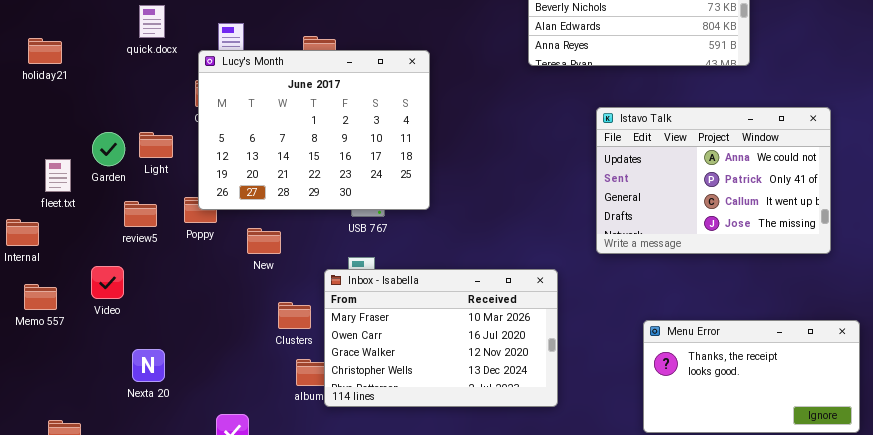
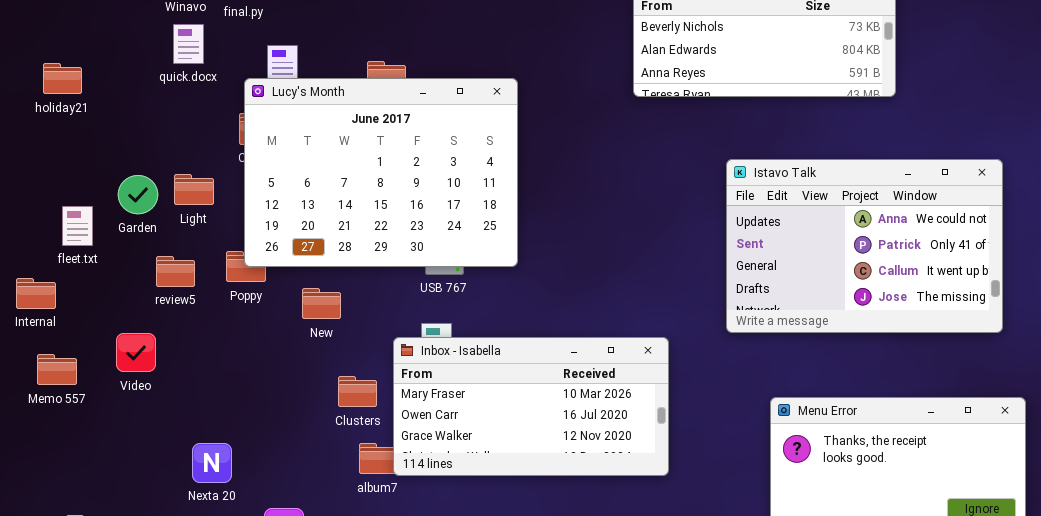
Istavo Talk: [596,107,831,254] -> [726,159,1003,333], moved
Inbox - Isabella: [324,269,558,407] -> [393,337,669,476], resized
Nexta 20: [132,349,165,382] -> [192,443,232,483], moved

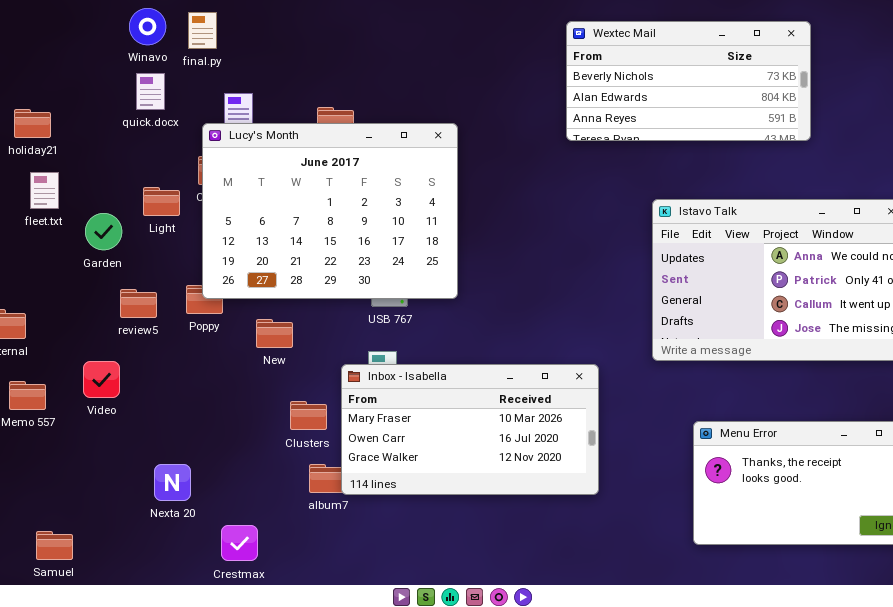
Light: [174,174,214,205] -> [143,187,180,216], moved
fleet.txt: [62,206,93,246] -> [30,172,59,209], moved

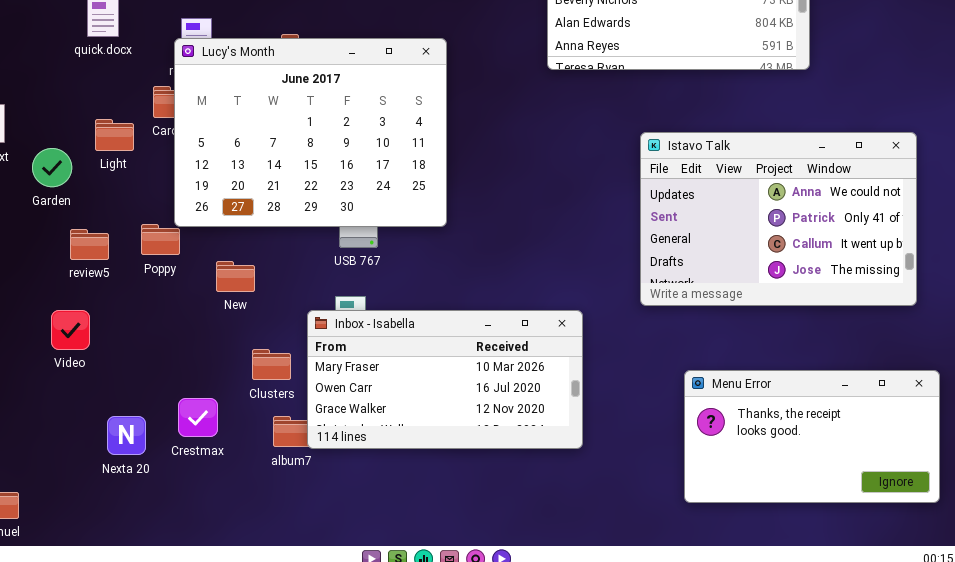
Lucy's Month: [202,123,458,299] -> [174,38,447,227], moved
Video: [83,361,120,398] -> [51,310,90,350], moved
Crestmax: [221,525,258,561] -> [178,398,218,437], moved

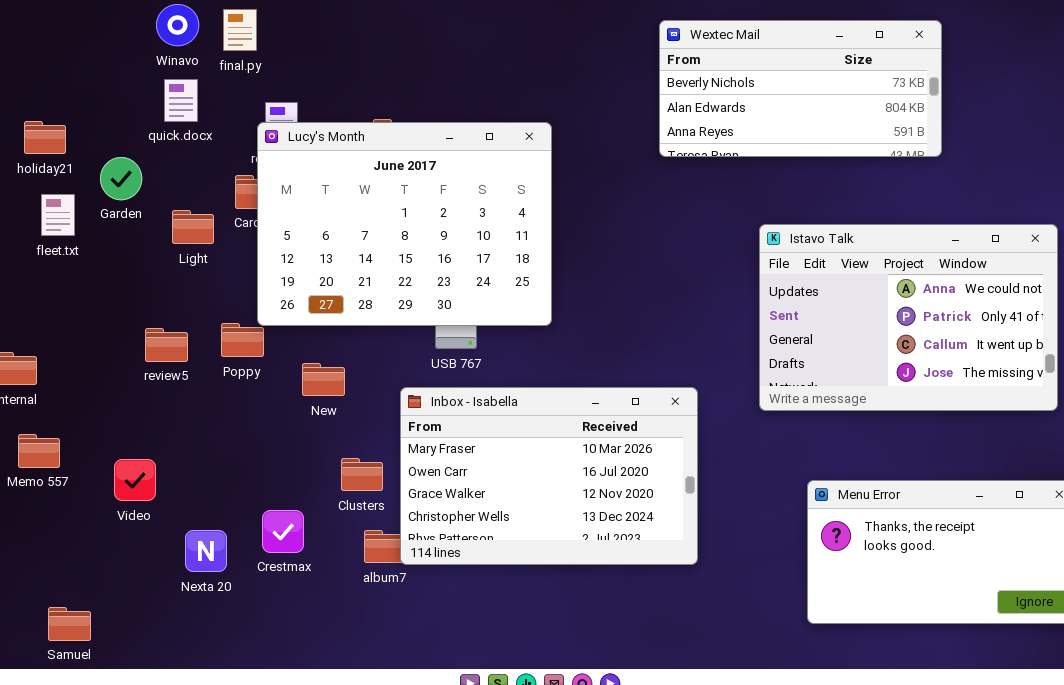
Garden: [32,148,72,187] -> [100,157,142,200], moved
Inbox - Isabella: [307,310,583,449] -> [400,387,698,565], resized
Video: [51,310,90,350] -> [114,459,156,501], moved

